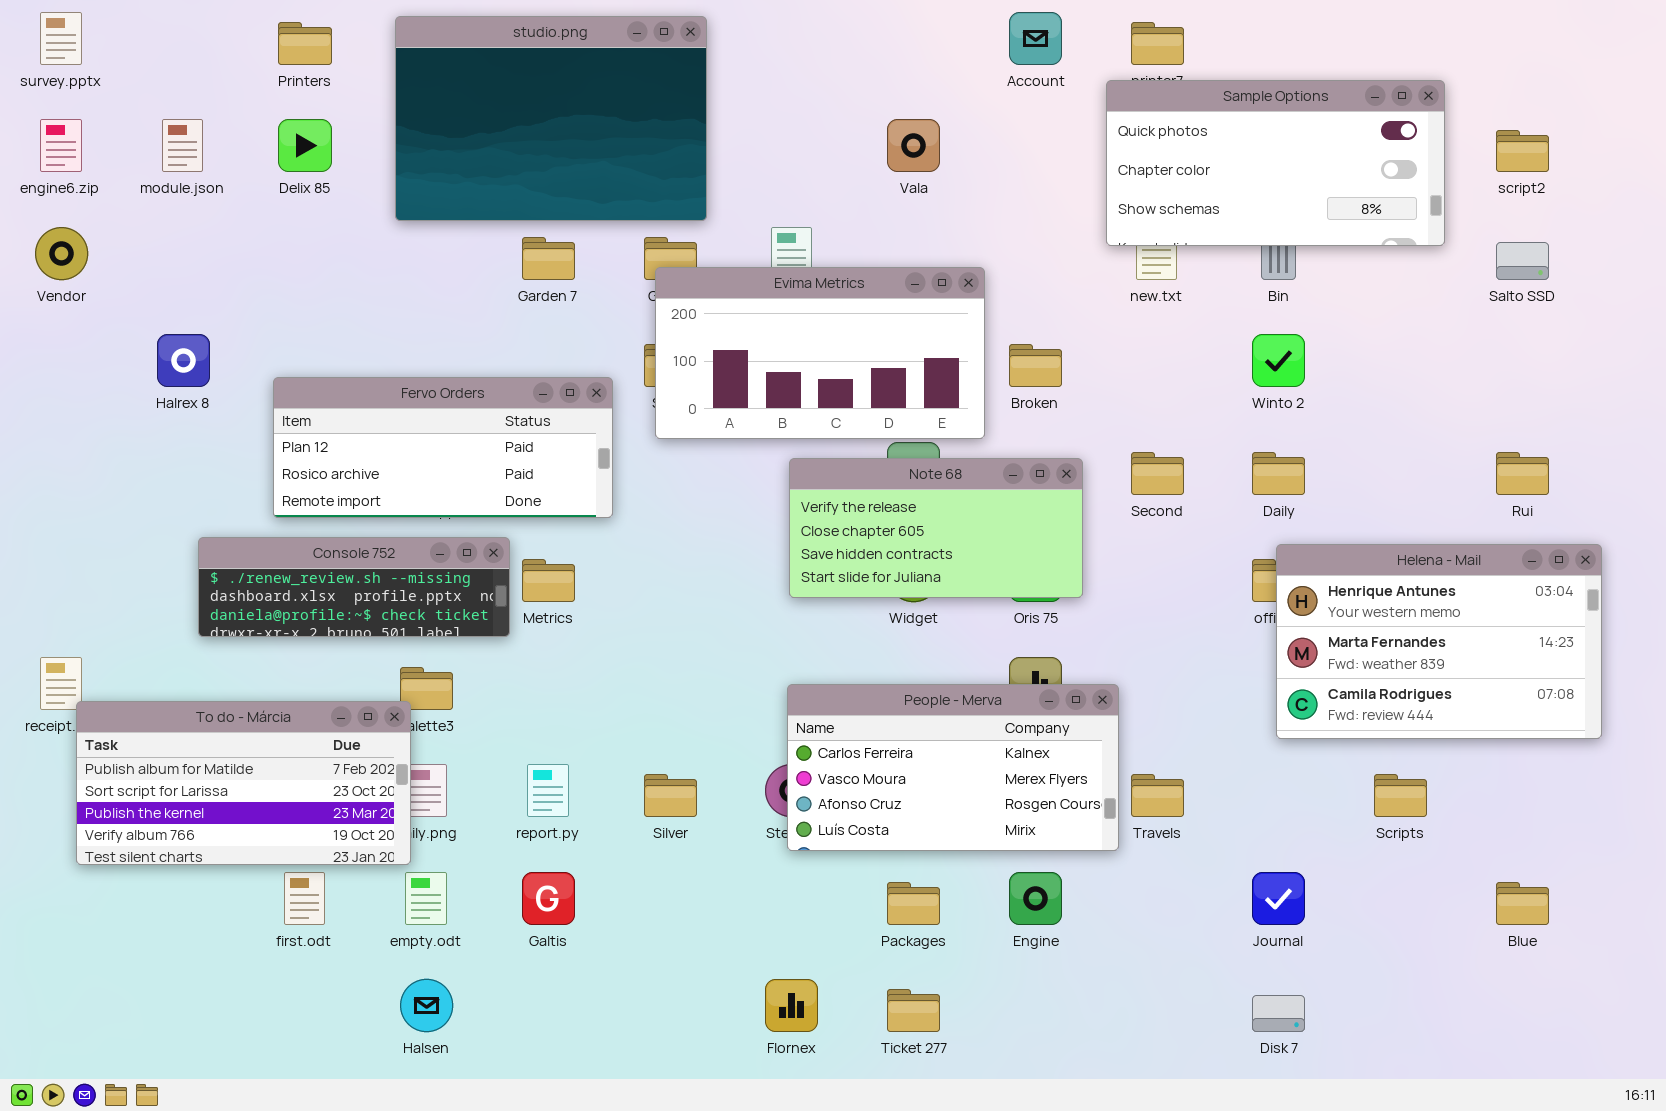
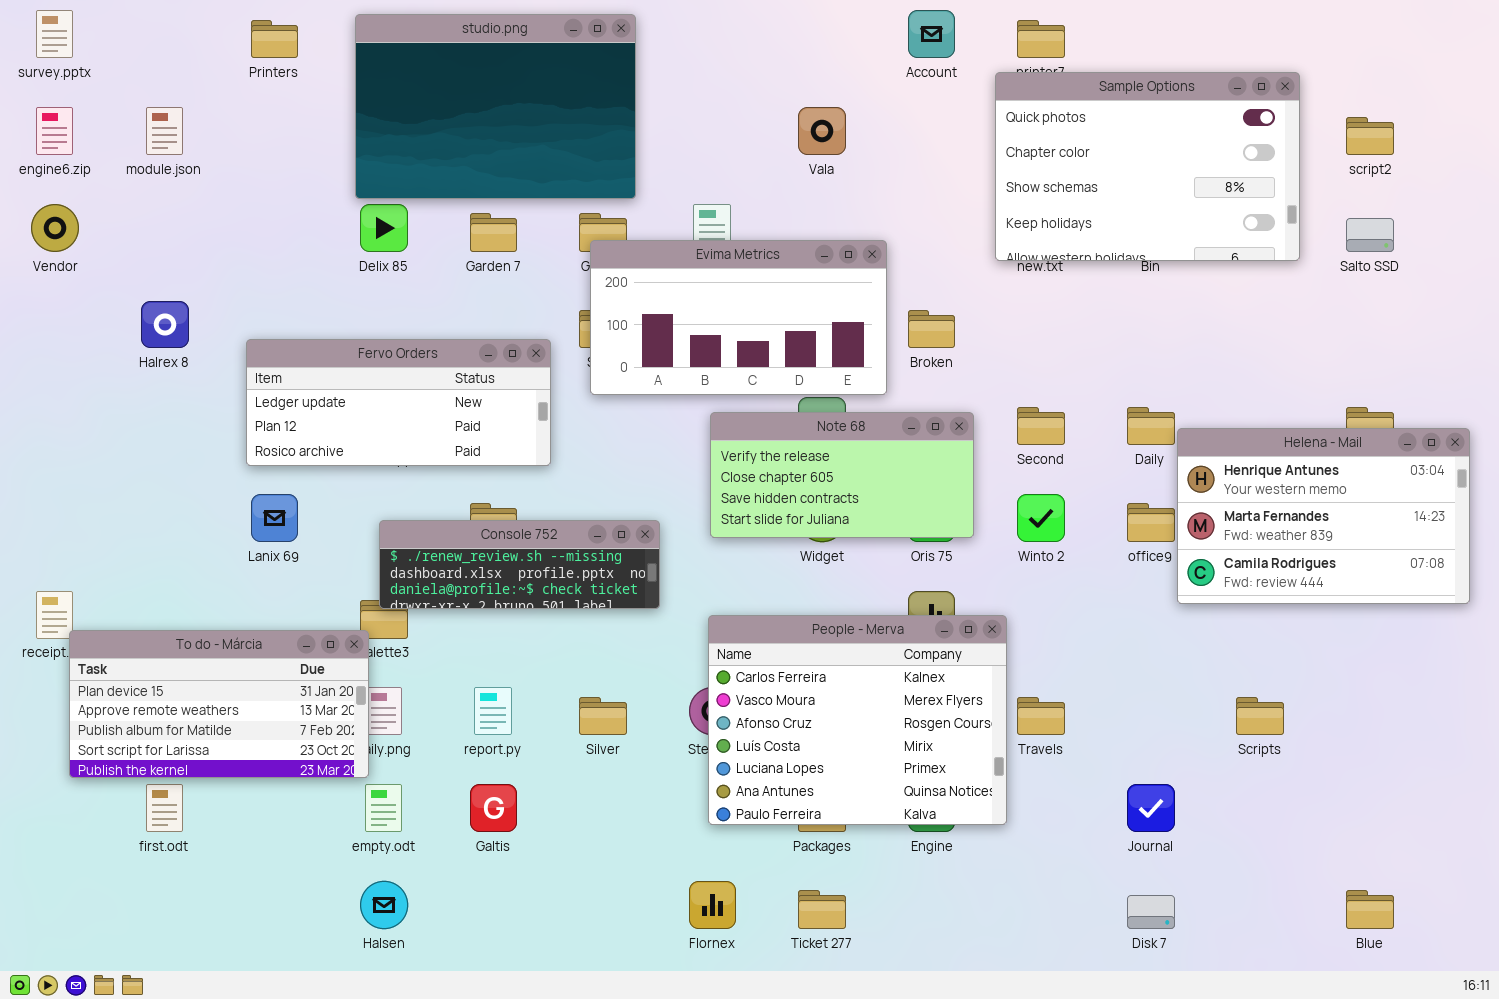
Sample Options: [1106,80,1445,246] -> [995,72,1300,261], resized
Delix 85: [278,119,332,172] -> [360,204,408,252], moved
Winto 2: [1252,334,1305,387] -> [1017,494,1065,542], moved
Fervo Orders: [273,377,613,518] -> [246,339,551,466], scrolled up 1 row
Console 752: [198,537,510,637] -> [379,520,660,609], moved
Helena - Mail: [1276,544,1602,739] -> [1177,428,1470,604], moved
People - Merva: [787,684,1119,851] -> [708,615,1007,825], resized
To do - Márcia: [76,701,411,865] -> [69,630,369,778], scrolled up 2 rows
first.odt: [284,872,325,925] -> [146,784,183,832], moved
Blue: [1496,882,1549,925] -> [1346,890,1394,929], moved

